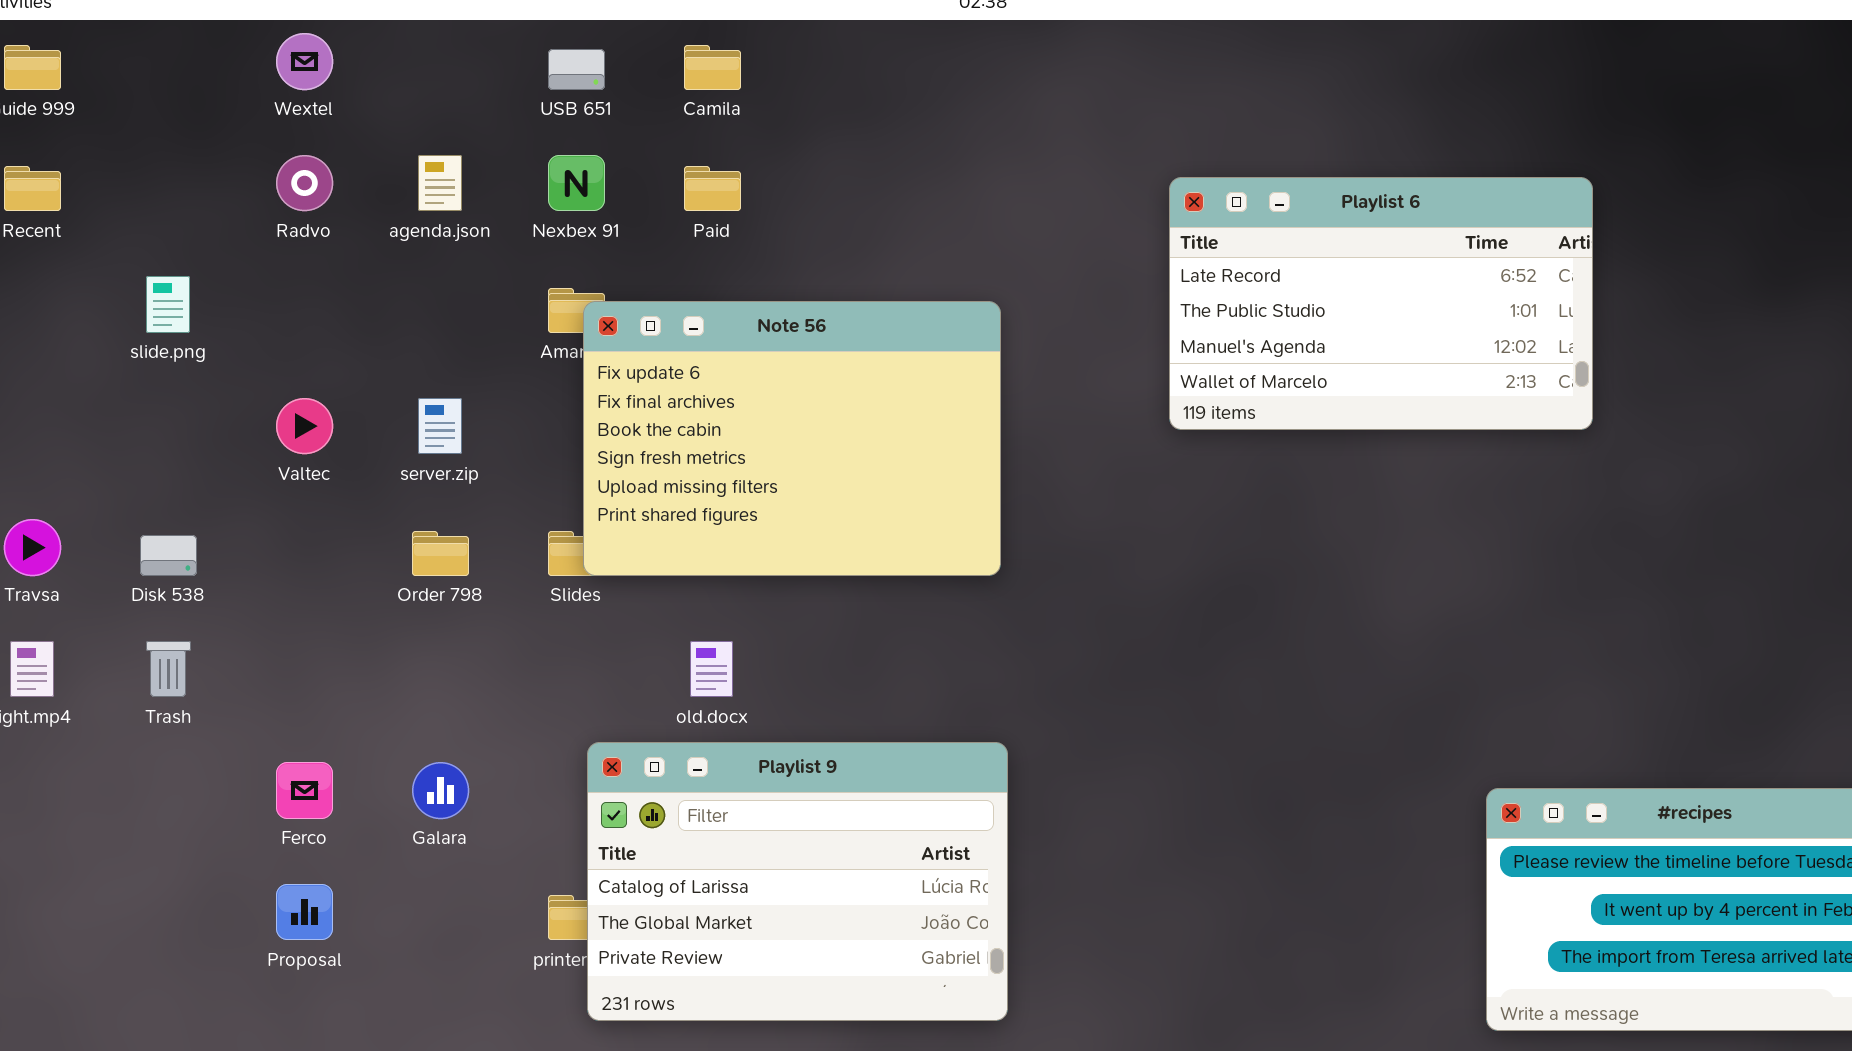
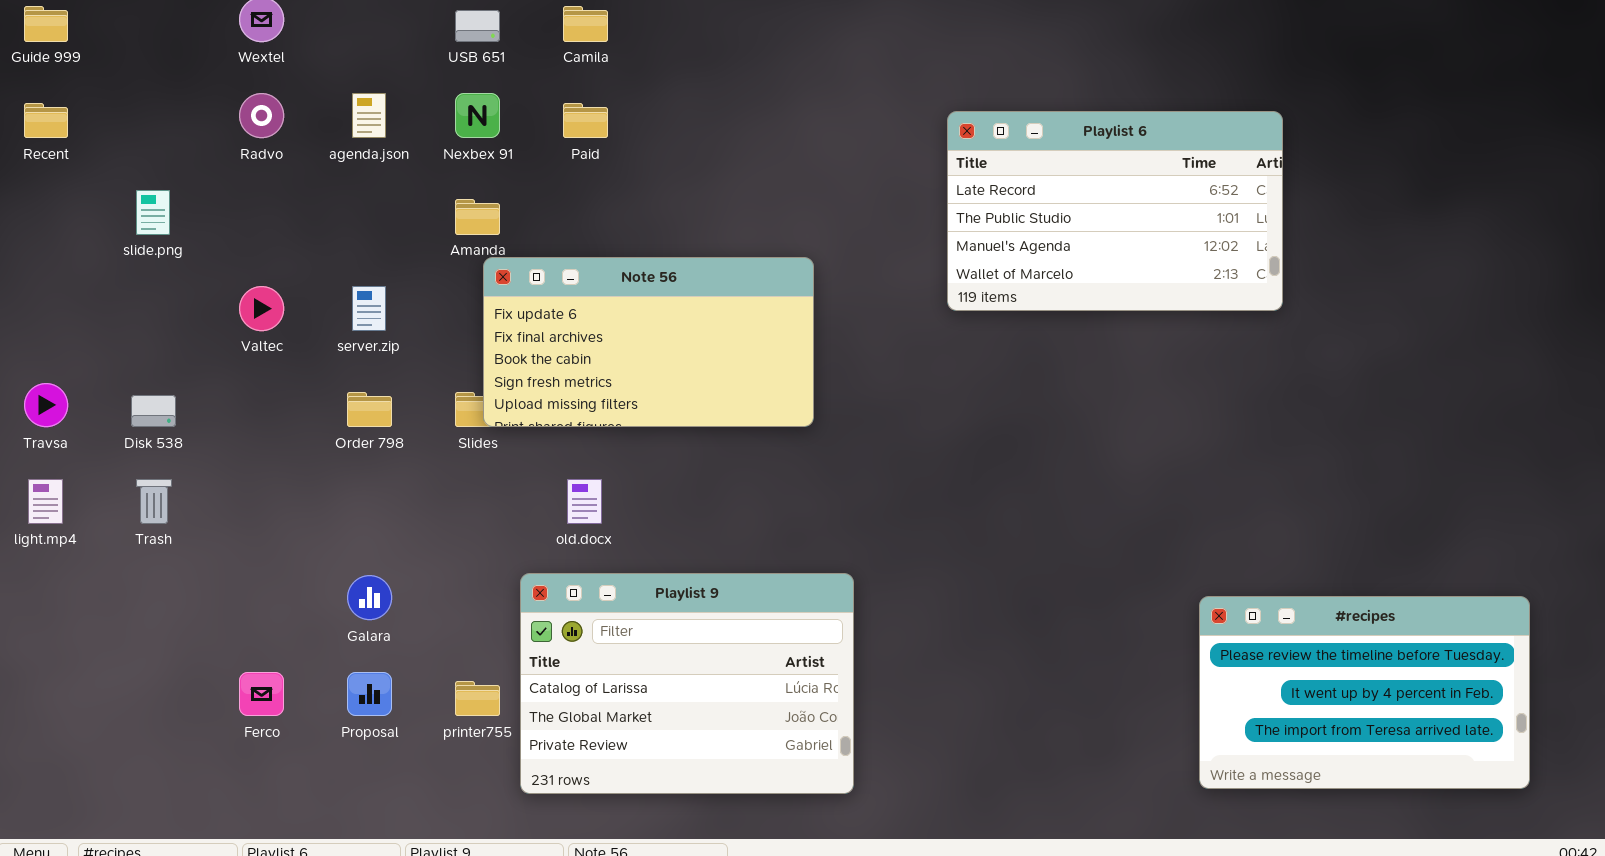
Note 56: [583,301,1001,576] -> [483,257,814,427], resized
Playlist 9: [587,742,1008,1021] -> [520,573,854,794], moved
Ferco: [276,762,333,819] -> [239,672,284,716], moved
Proposal: [276,884,333,940] -> [347,672,392,716], moved

